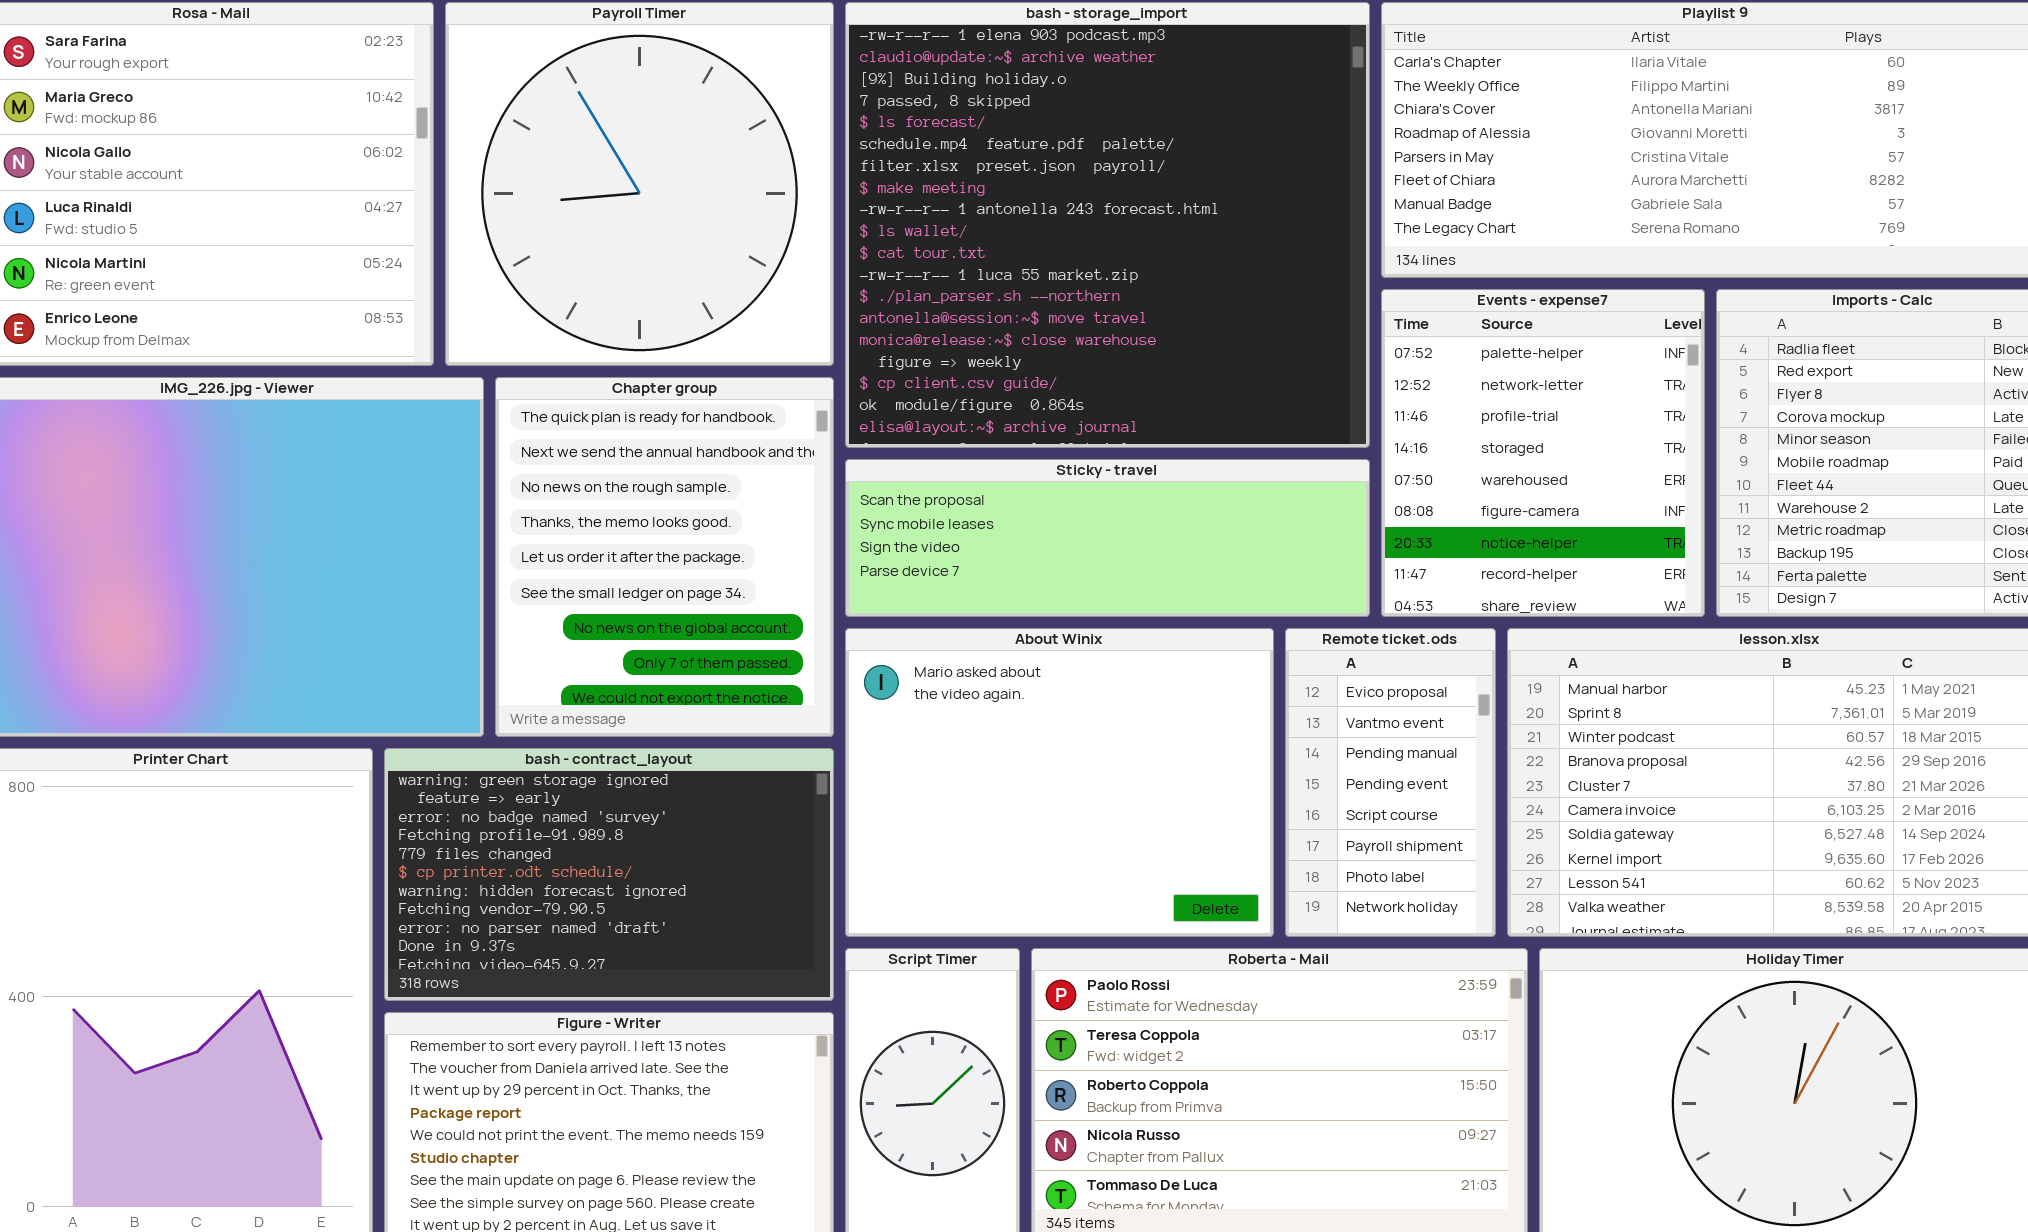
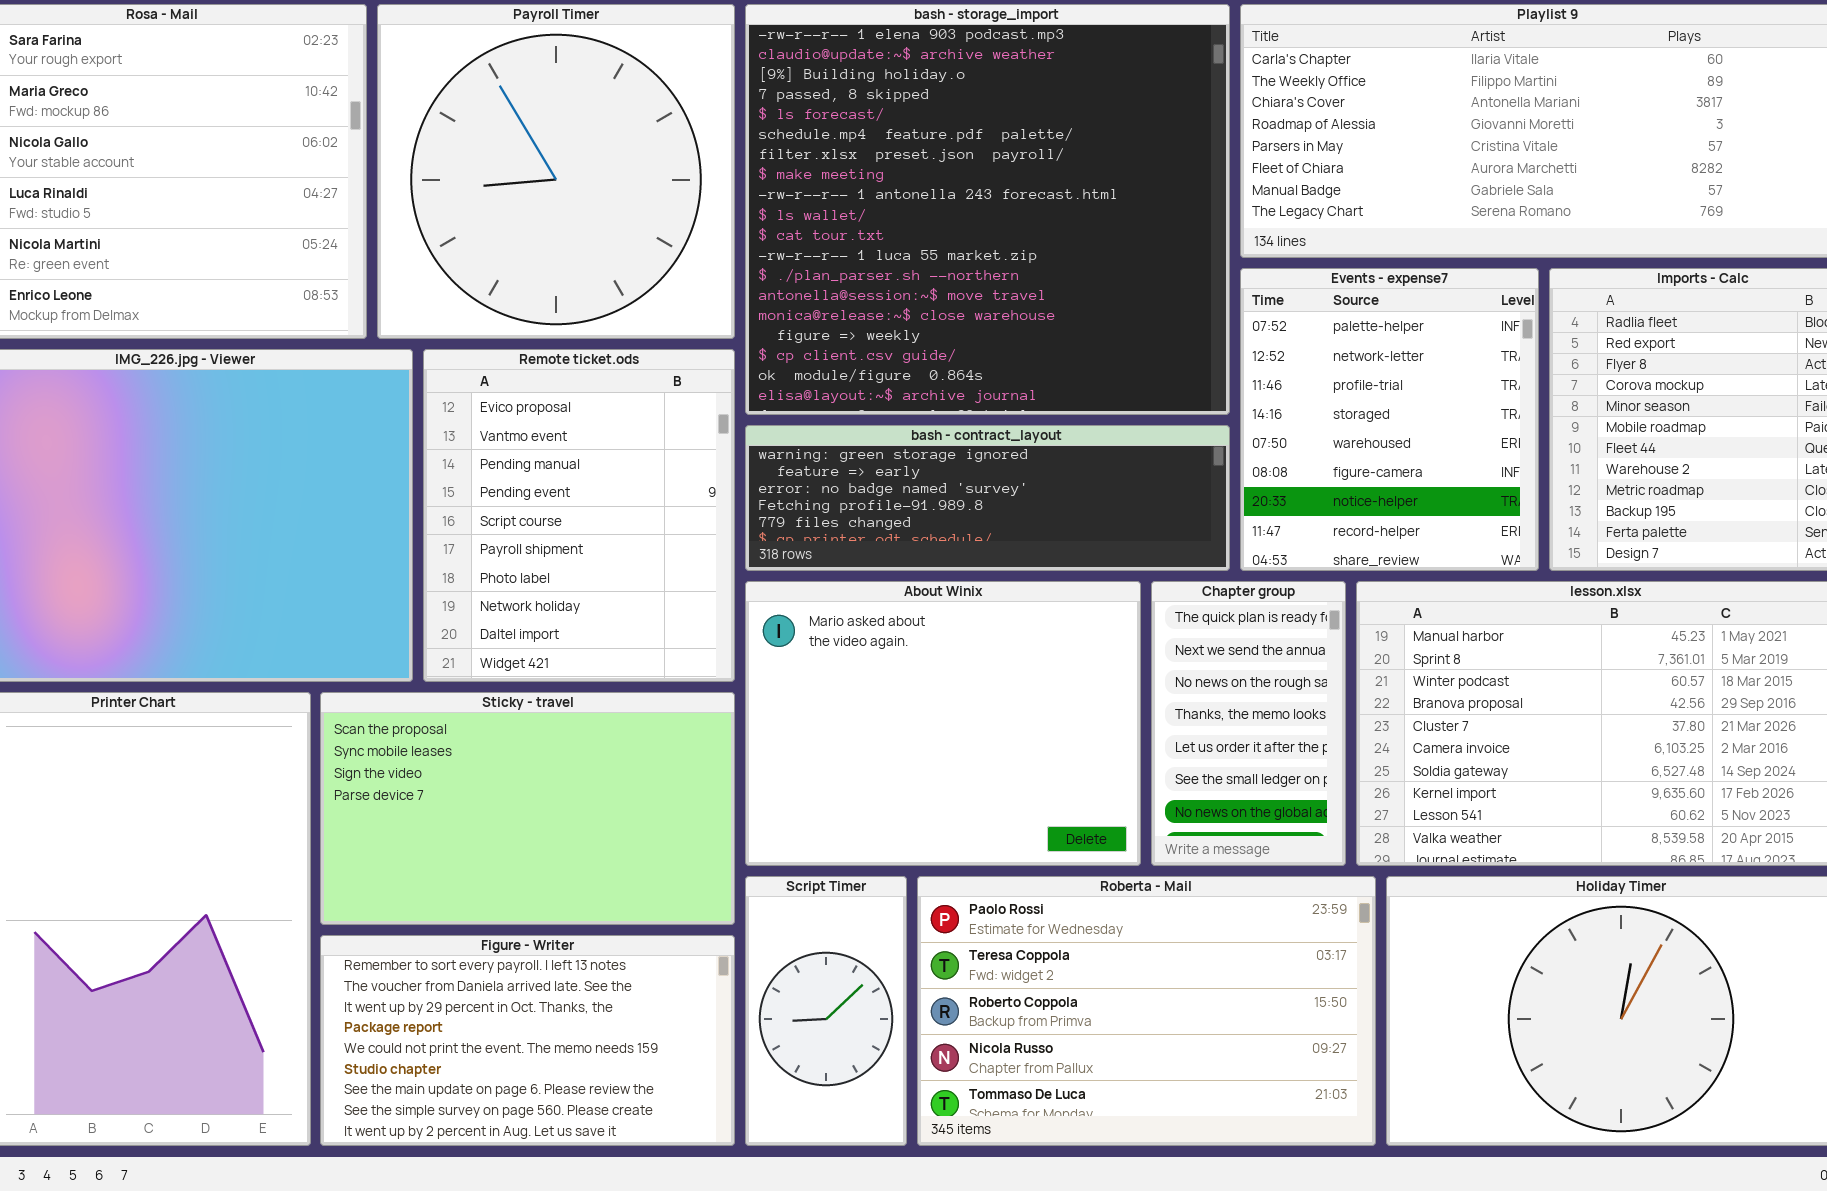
Chapter group: [495,377,834,737] -> [1151,581,1346,866], moved, resized
Sticky - travel: [845,459,1370,617] -> [320,692,735,925], moved, resized
Remote ticket.ods: [1285,628,1496,937] -> [423,349,735,682], moved, resized
bash - contract_layout: [384,748,834,1001] -> [745,425,1230,571], moved, resized

